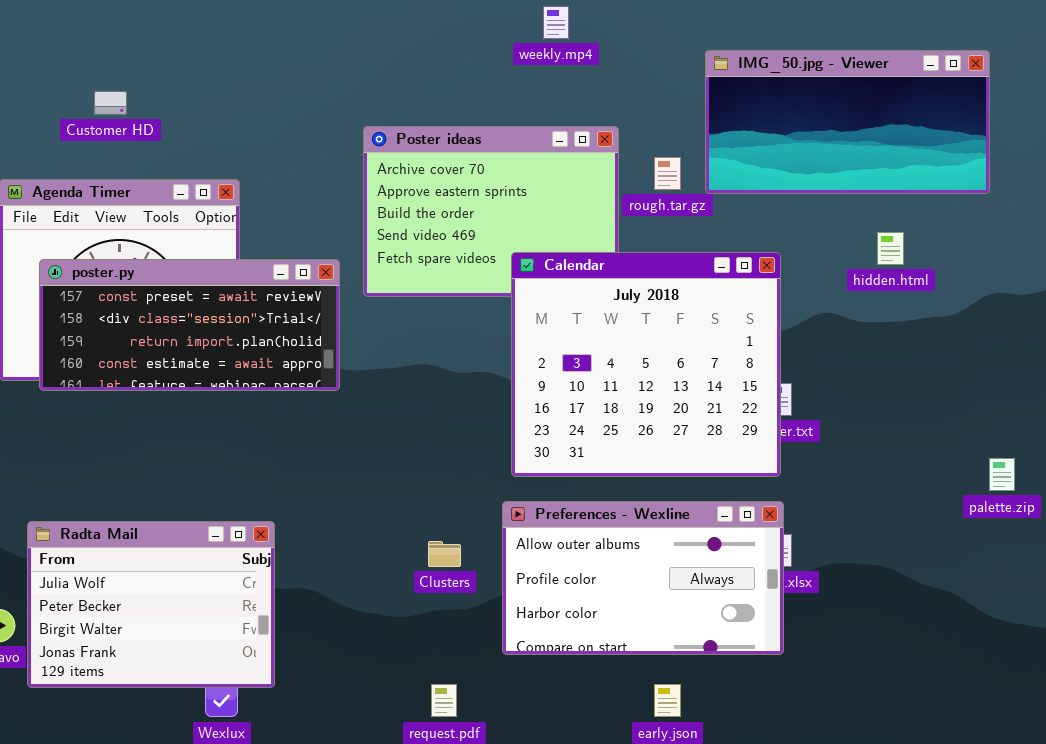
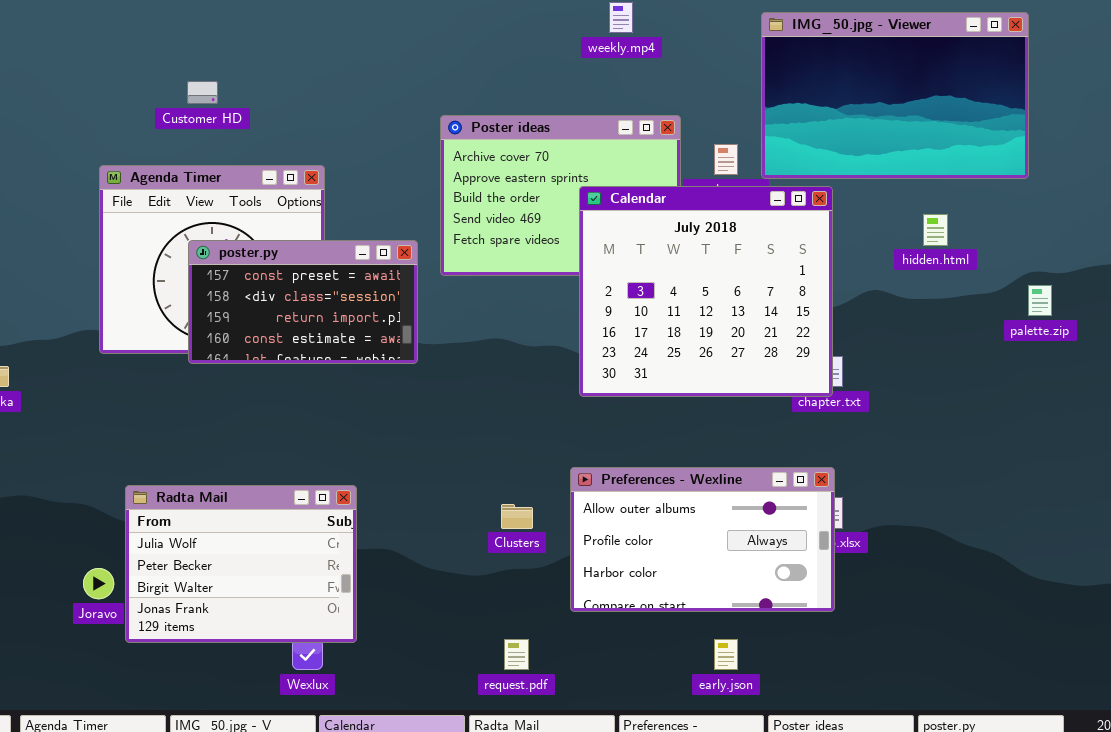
IMG_50.jpg - Viewer: [705,50,990,194] -> [761,12,1029,179], resized
Calendar: [511,252,781,477] -> [579,186,833,397], moved
poster.py: [39,259,340,391] -> [188,240,418,364], resized
palette.zip: [989,458,1015,491] -> [1028,285,1052,316], moved

